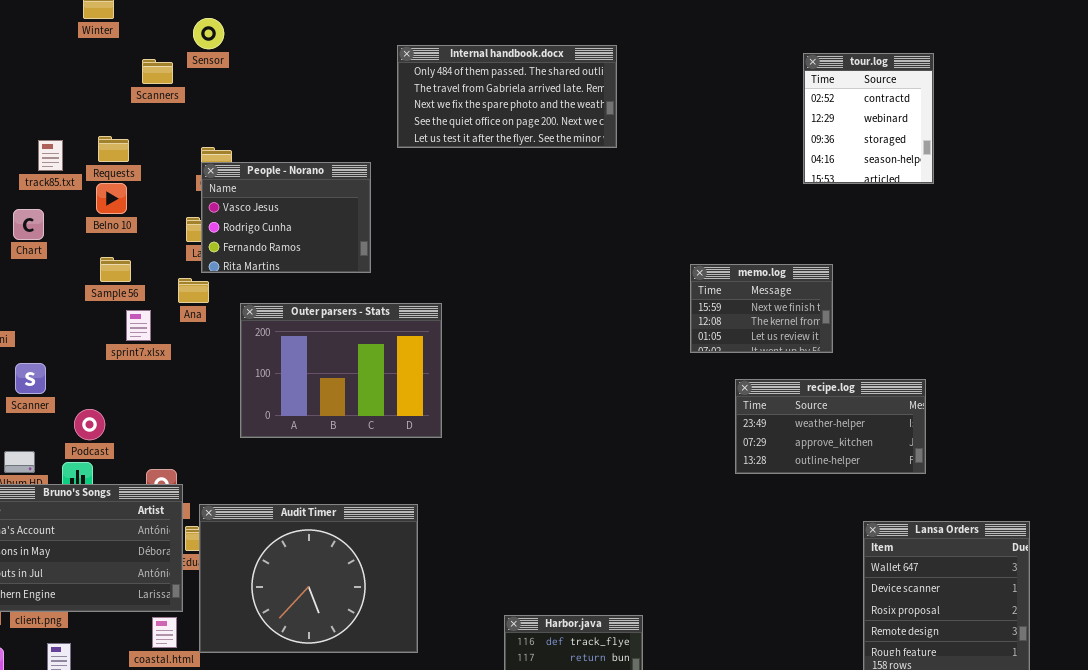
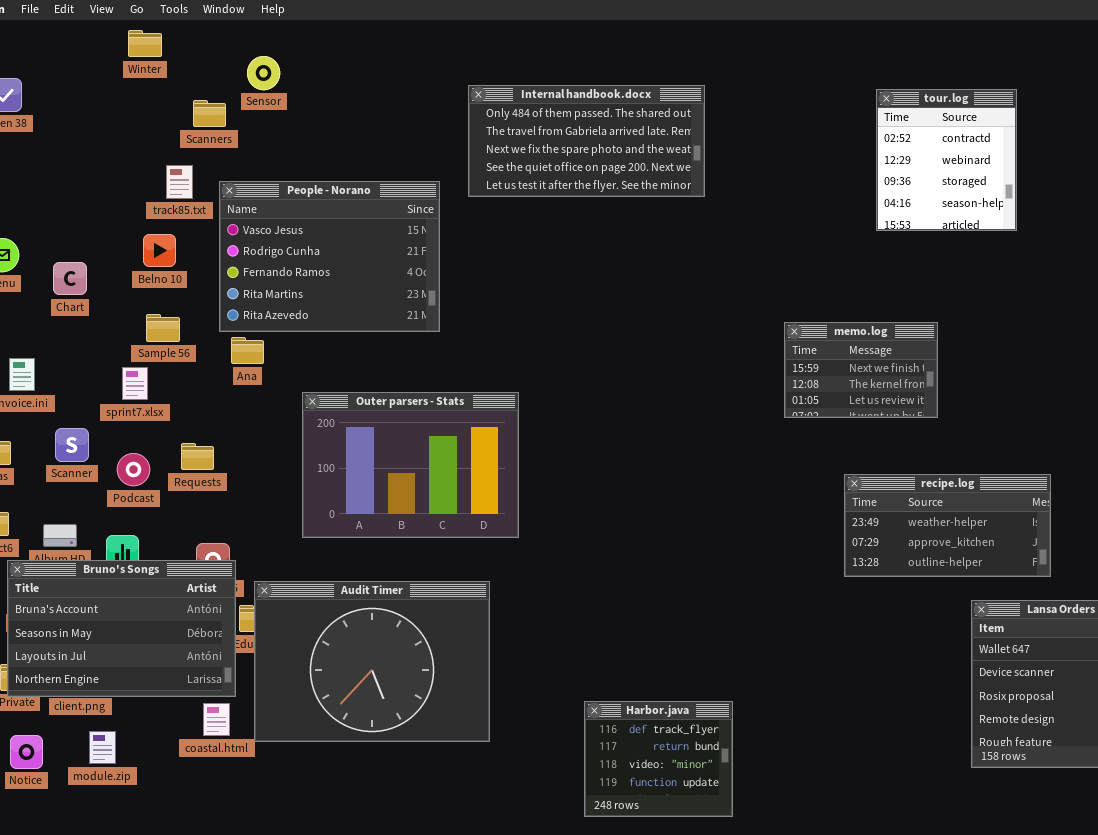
tour.log: [803,53,934,184] -> [876,89,1017,231], moved
Requests: [98,136,129,162] -> [181,443,214,470], moved
track85.txt: [38,140,63,171] -> [166,165,193,199], moved
People - Norano: [201,162,371,273] -> [219,181,440,332], resized
Outer parsers - Stats: [240,303,442,438] -> [302,392,519,538], moved
sprint7.xlsx: [126,310,151,341] -> [122,367,148,400], moved
recipe.log: [735,379,926,474] -> [844,474,1051,577], moved
Podcast: [74,409,105,440] -> [117,453,150,486], moved

